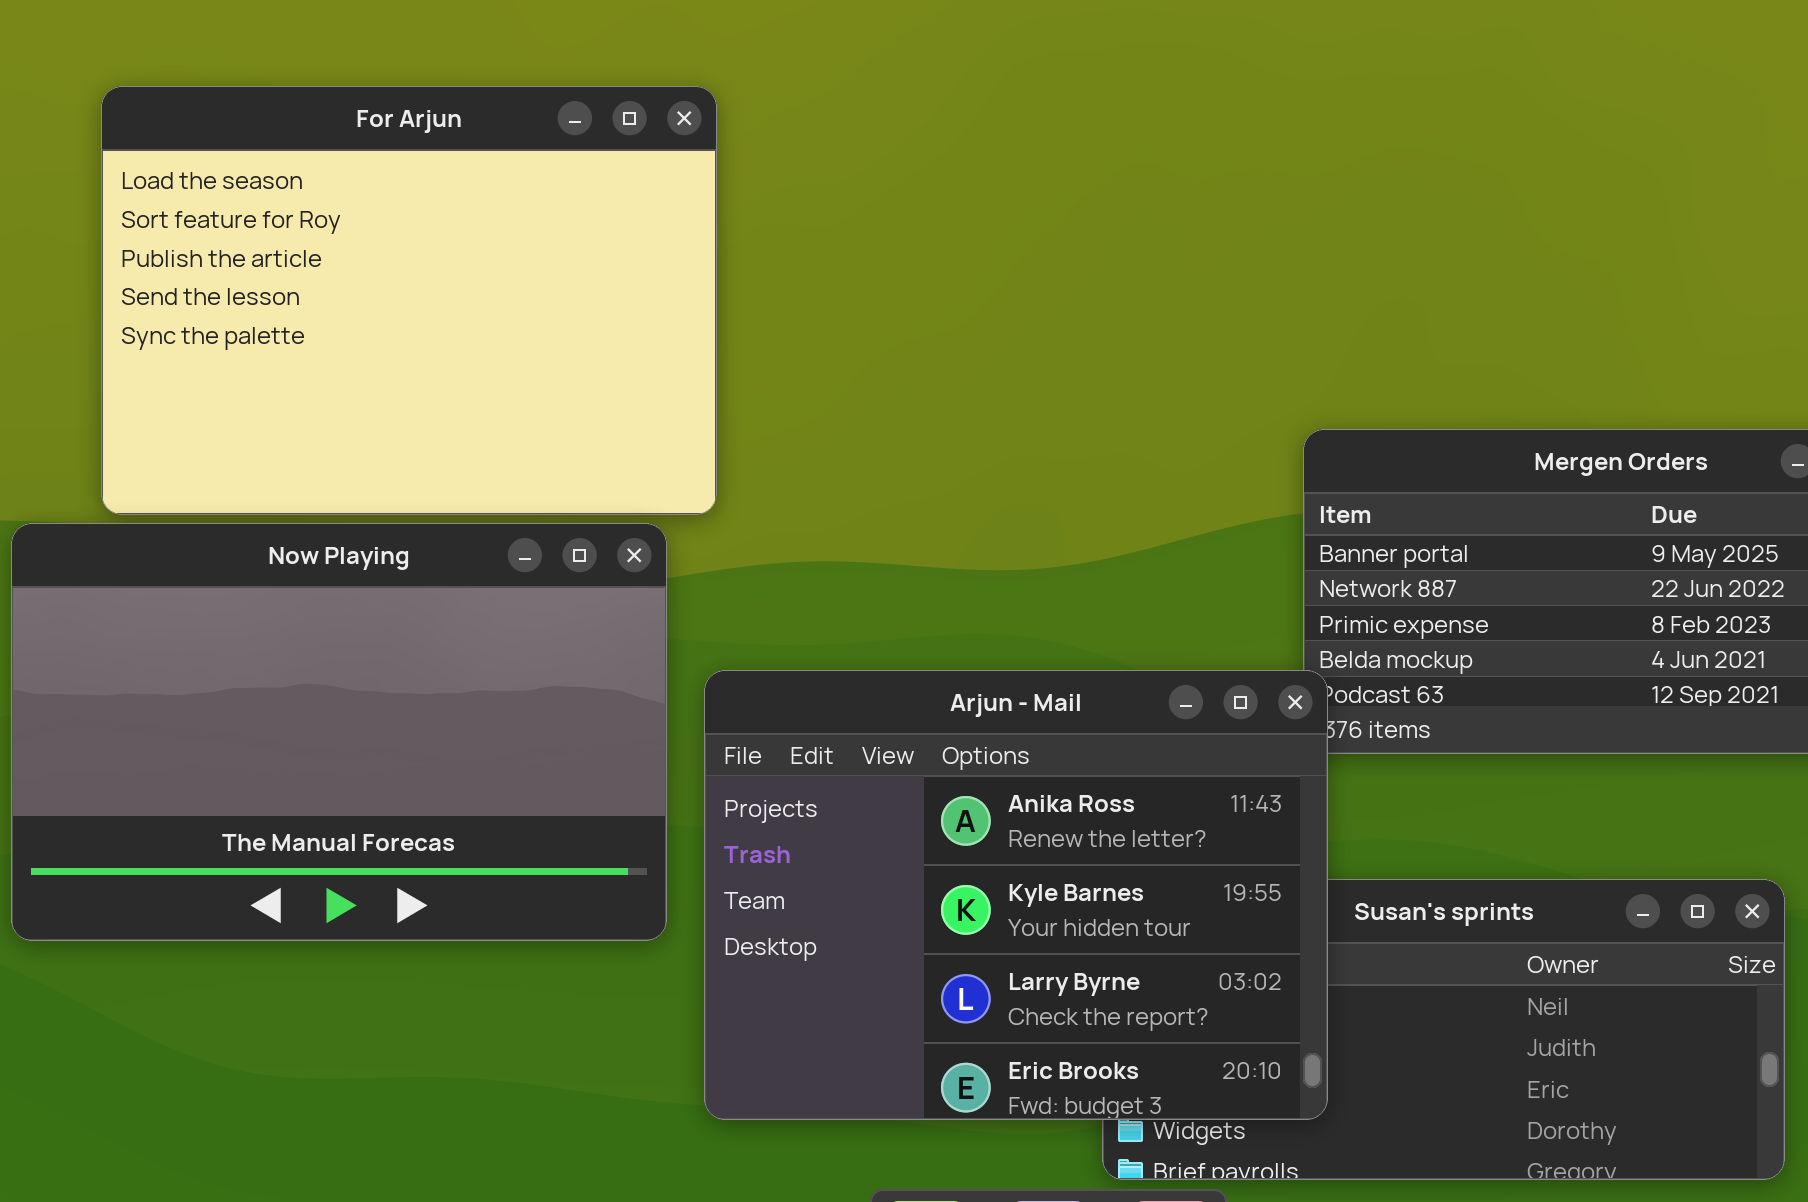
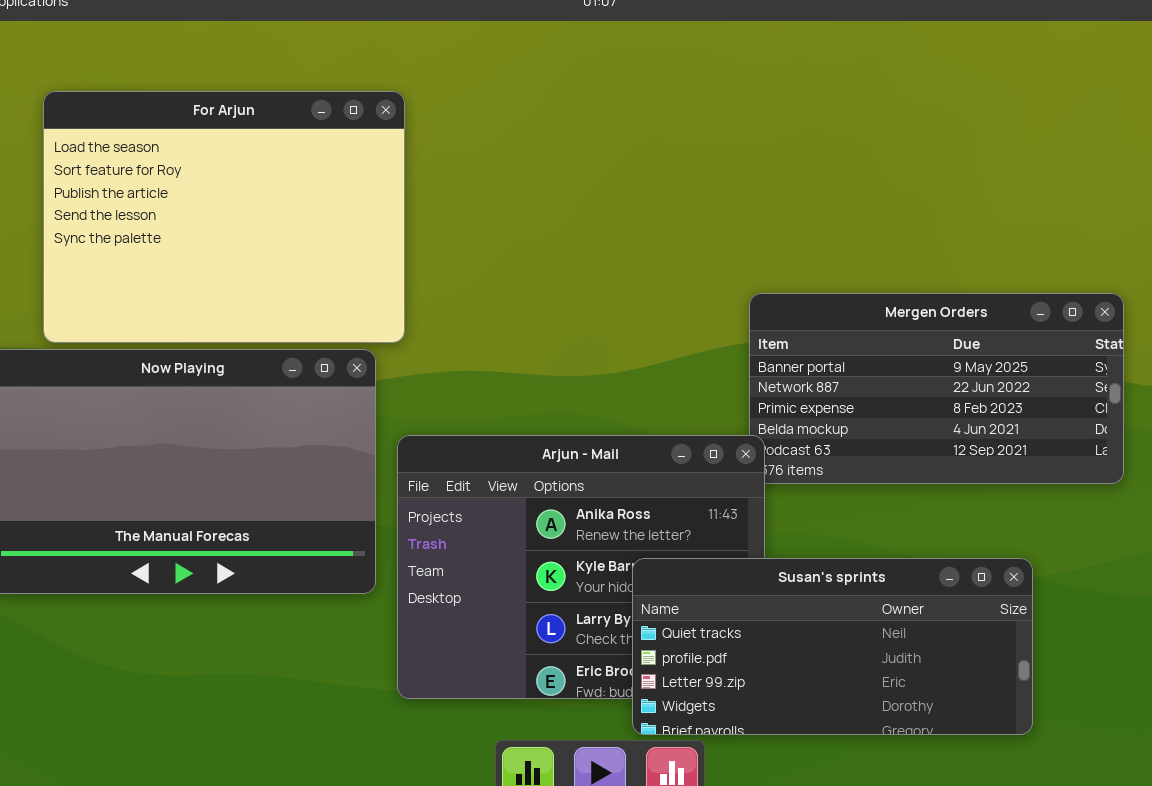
Susan's sprints: [1102,879,1785,1180] -> [632,558,1033,735], raised

